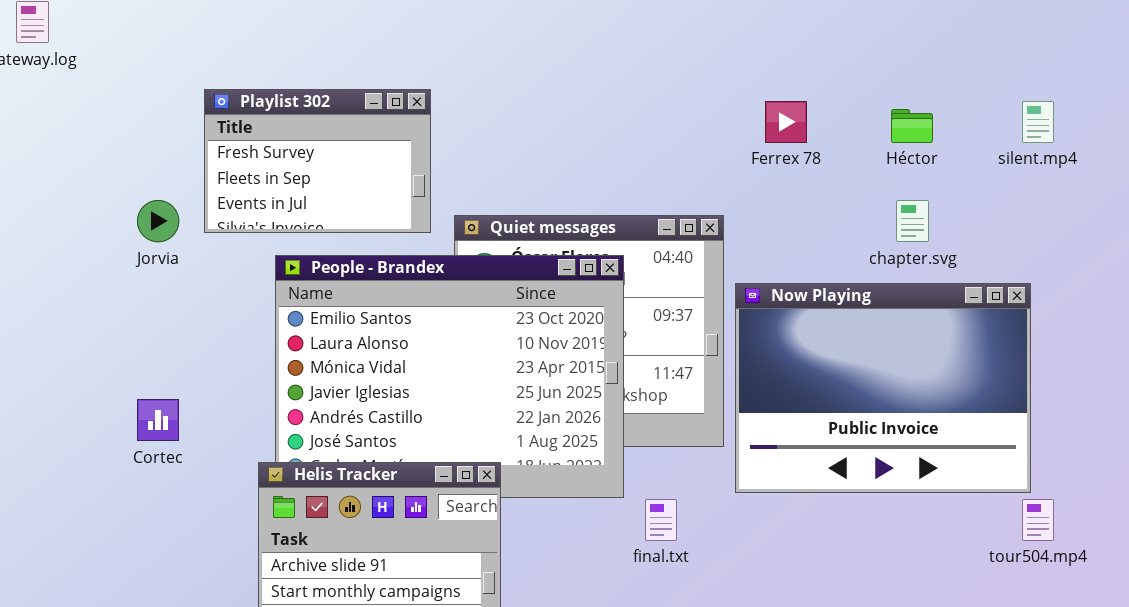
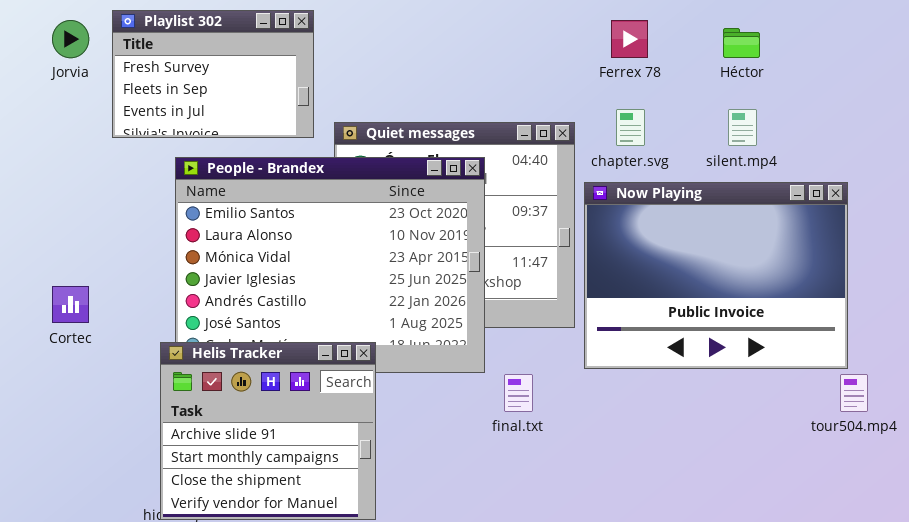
silent.mp4: [1022,101,1054,143] -> [728,109,757,146], moved
Jorvia: [137,200,179,242] -> [52,20,89,58], moved
chapter.svg: [896,200,929,242] -> [616,109,645,146], moved

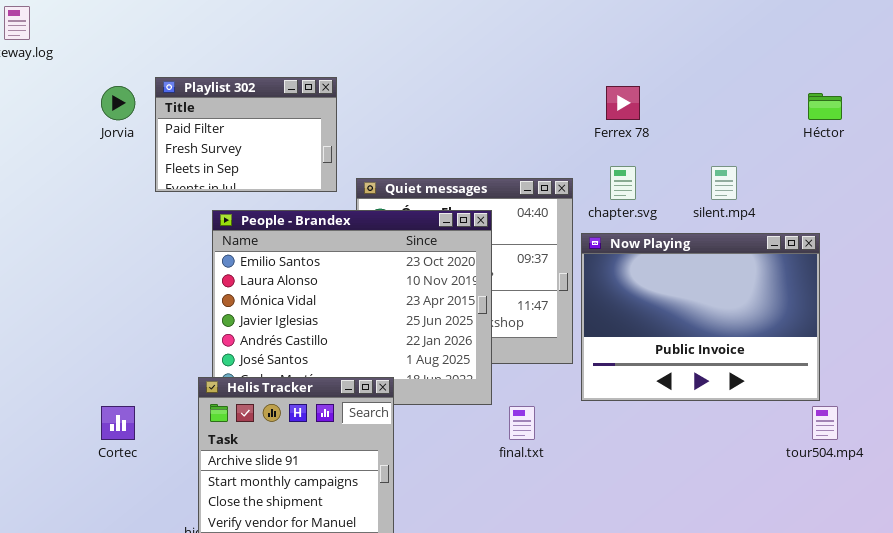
Playlist 302: [112,10,314,138] -> [155,77,337,192], scrolled up 1 row
Héctor: [723,28,760,58] -> [808,93,842,120], moved
Cortec: [52,286,89,323] -> [101,406,135,440], moved

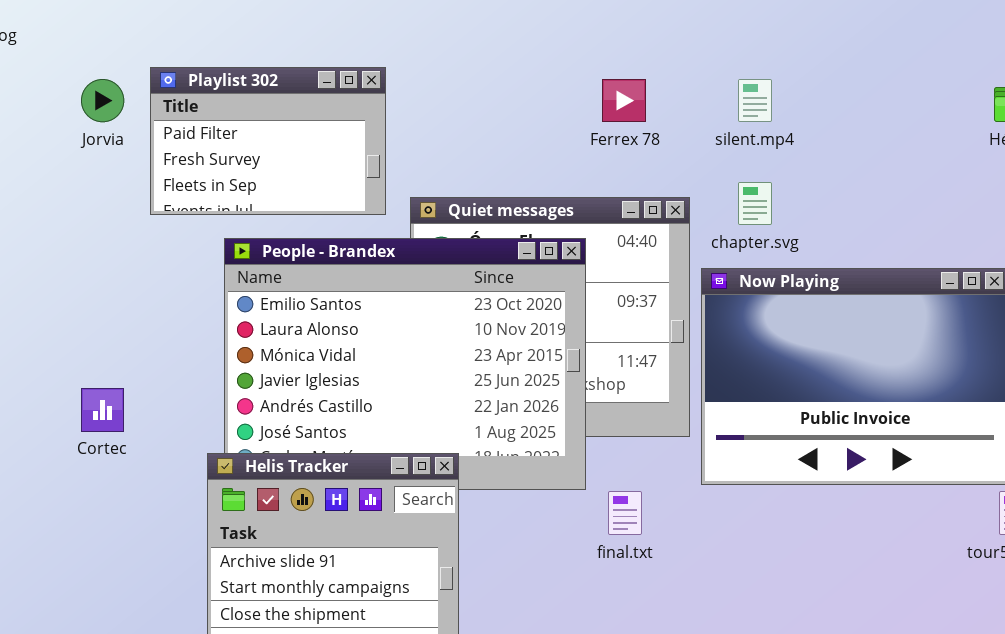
Ferrex 78: [606,86,640,120] -> [602,79,646,122], moved
silent.mp4: [711,166,737,200] -> [738,79,772,122], moved
Cortec: [101,406,135,440] -> [81,388,124,432], moved

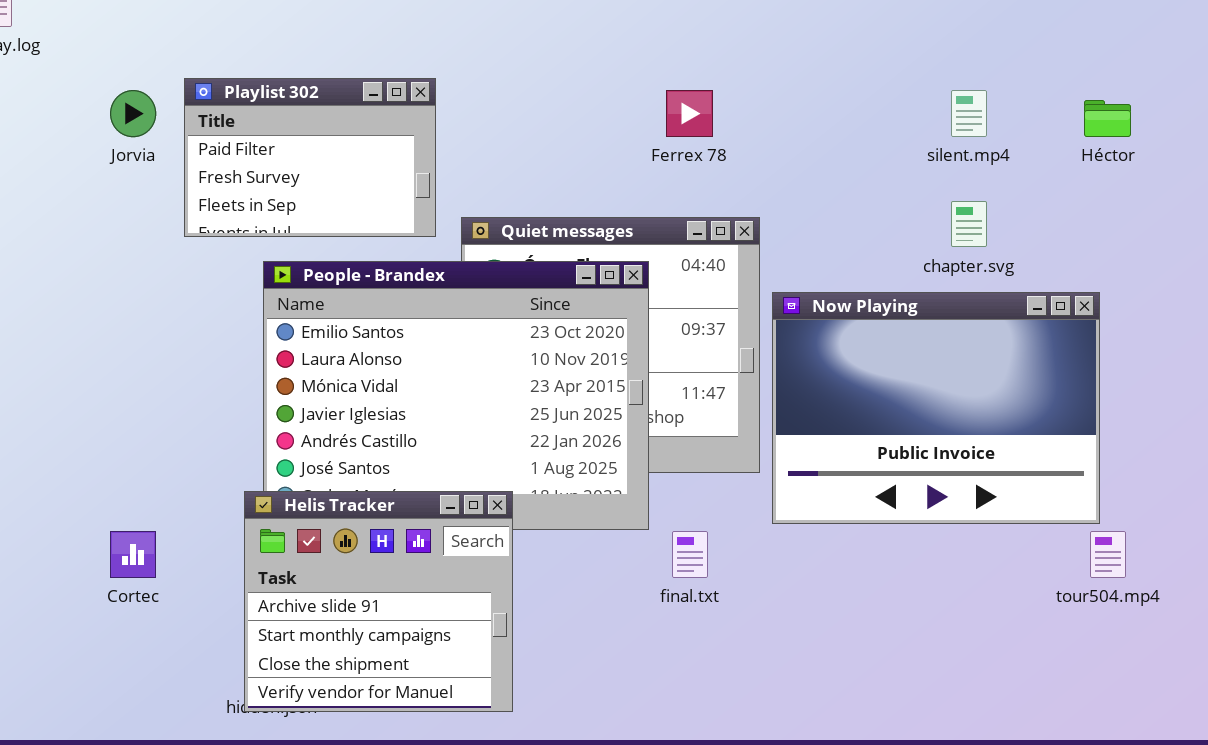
silent.mp4: [738,79,772,122] -> [951,90,987,137], moved
chapter.svg: [738,182,772,225] -> [951,201,987,247], moved
Cortec: [81,388,124,432] -> [110,531,156,578], moved

